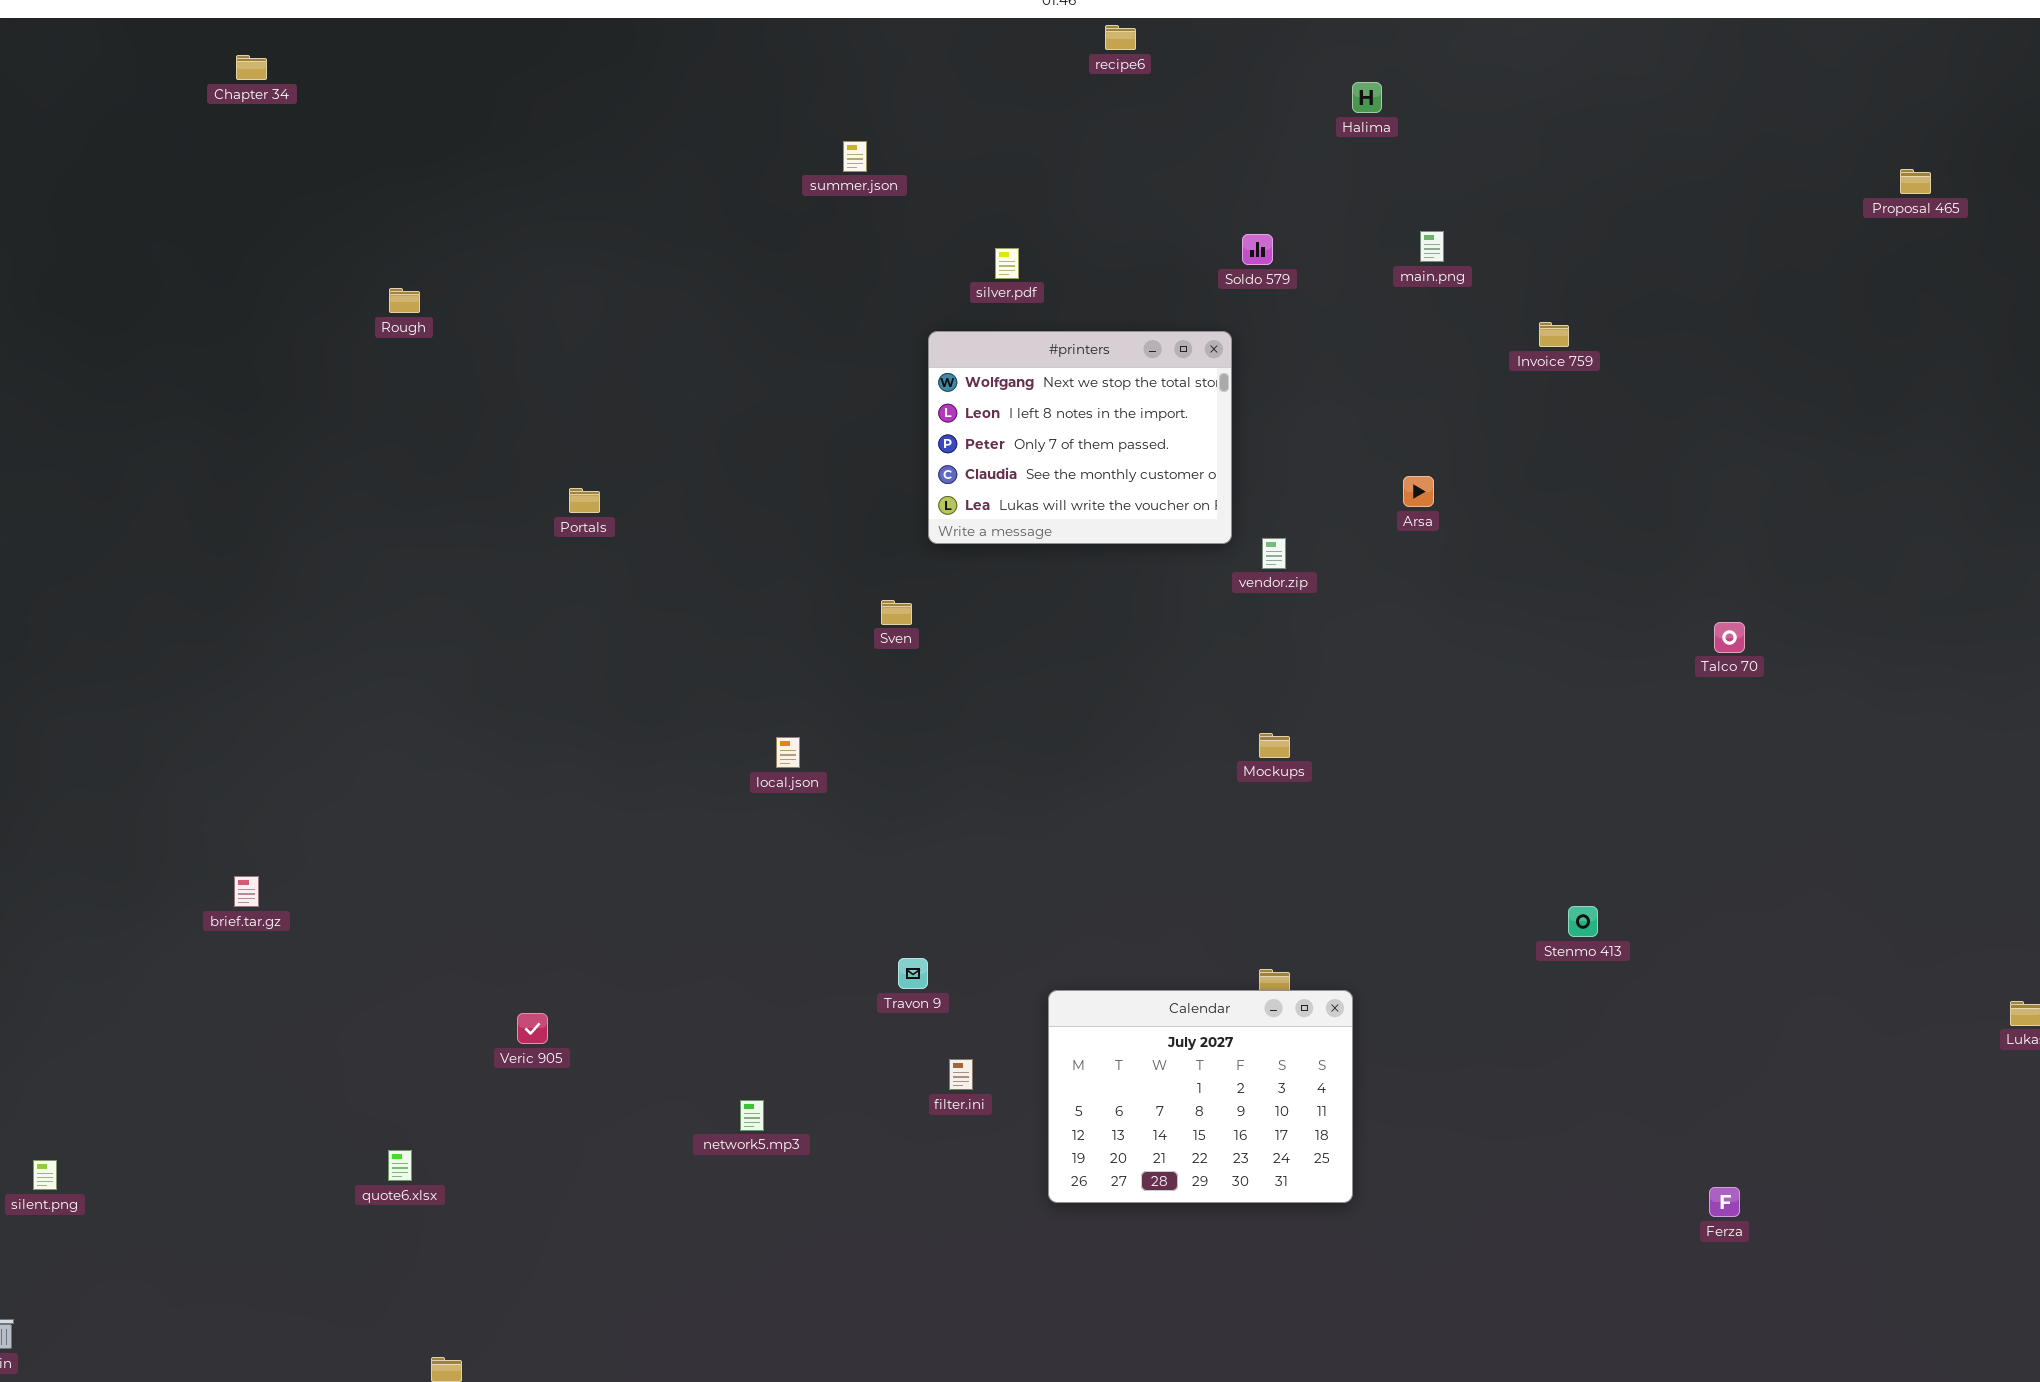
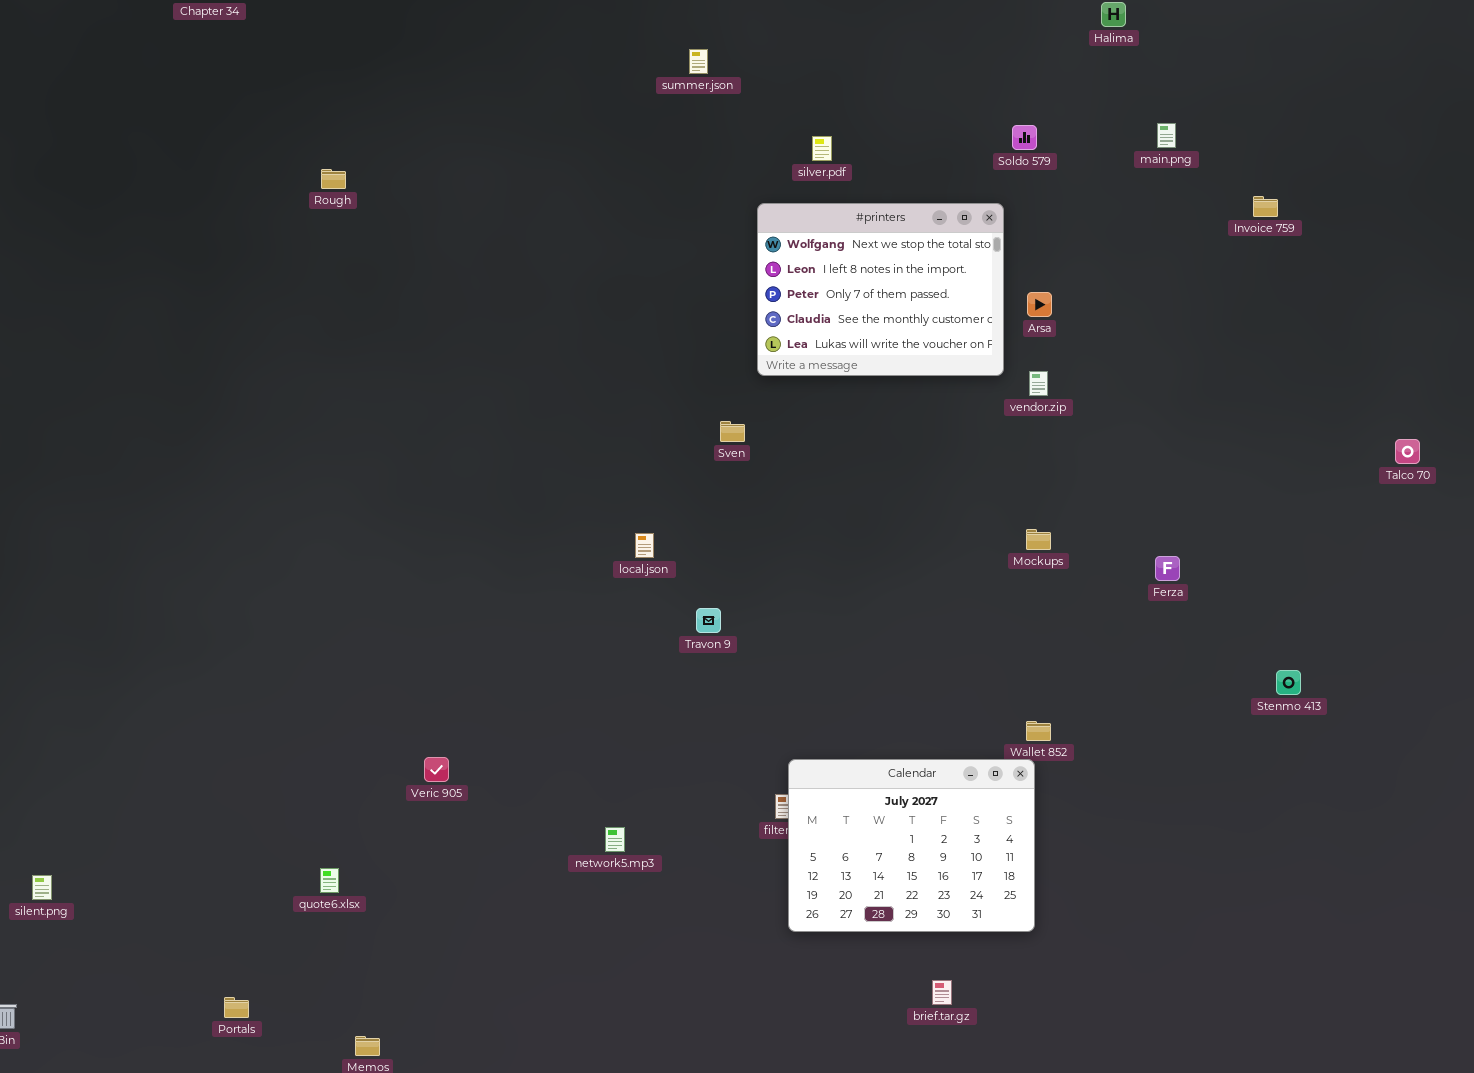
Arsa: [1403,476,1434,507] -> [1027,292,1052,317], moved
Portals: [569,488,600,513] -> [224,997,249,1018], moved
brief.tar.gz: [234,876,259,907] -> [932,980,952,1005], moved
Travon 9: [898,958,928,989] -> [696,608,721,633], moved
Calendar: [1048,990,1353,1203] -> [788,759,1035,932], moved
Ferza: [1709,1187,1740,1217] -> [1155,556,1180,581], moved

